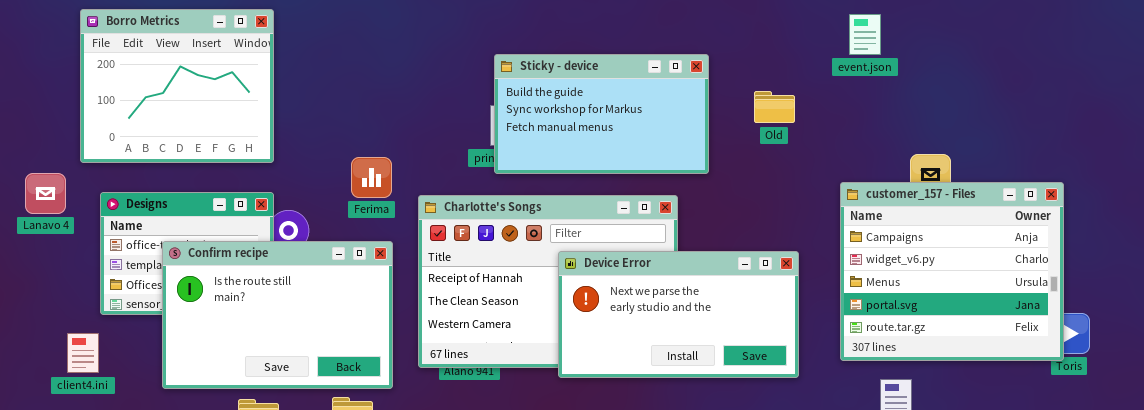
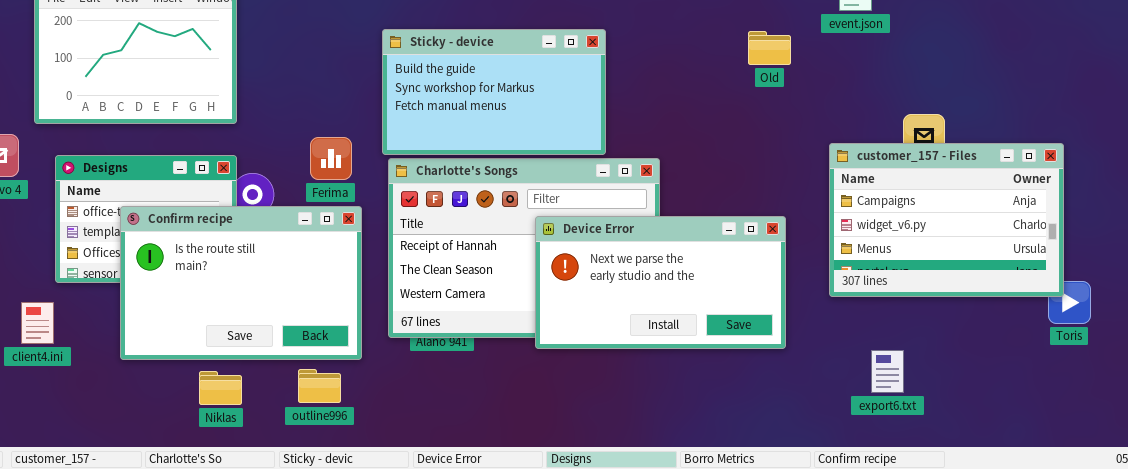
Sticky - device: [494,54,709,174] -> [382,29,606,155], moved
Old: [754,91,795,123] -> [748,31,791,65], moved
Ferima: [351,157,392,198] -> [310,137,352,180], moved
customer_157 - Files: [840,182,1064,361] -> [829,143,1064,297], resized

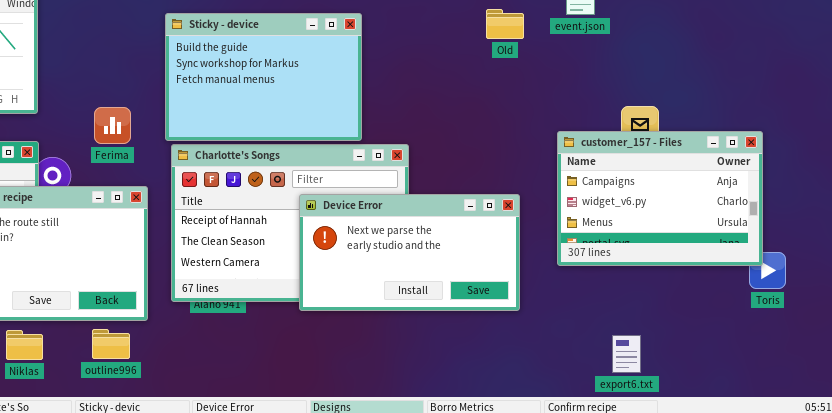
Sticky - device: [382,29,606,155] -> [165,13,362,141], resized
Old: [748,31,791,65] -> [486,9,524,39], moved
Ferima: [310,137,352,180] -> [94,107,131,144], moved
export6.txt: [871,350,904,393] -> [612,335,641,373], moved

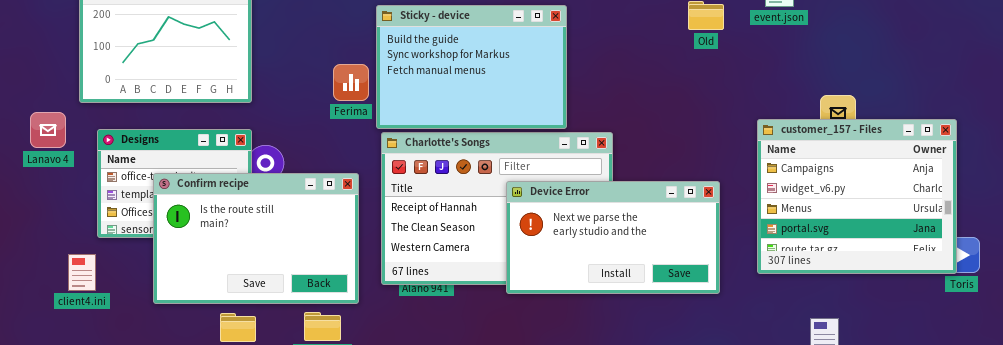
Ferima: [94,107,131,144] -> [333,64,369,101], moved
customer_157 - Files: [557,131,763,266] -> [757,119,957,274], resized

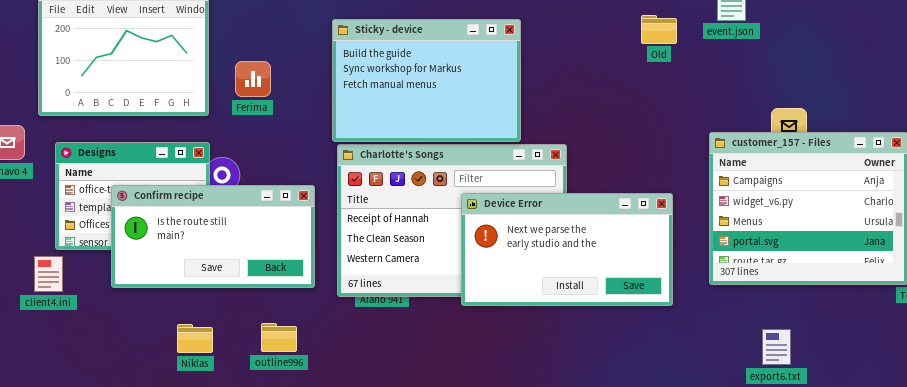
Ferima: [333,64,369,101] -> [235,61,271,97], moved
Confirm recipe: [153,173,359,304] -> [111,185,315,288], resized
client4.ini: [68,254,96,291] -> [34,256,63,292], moved

